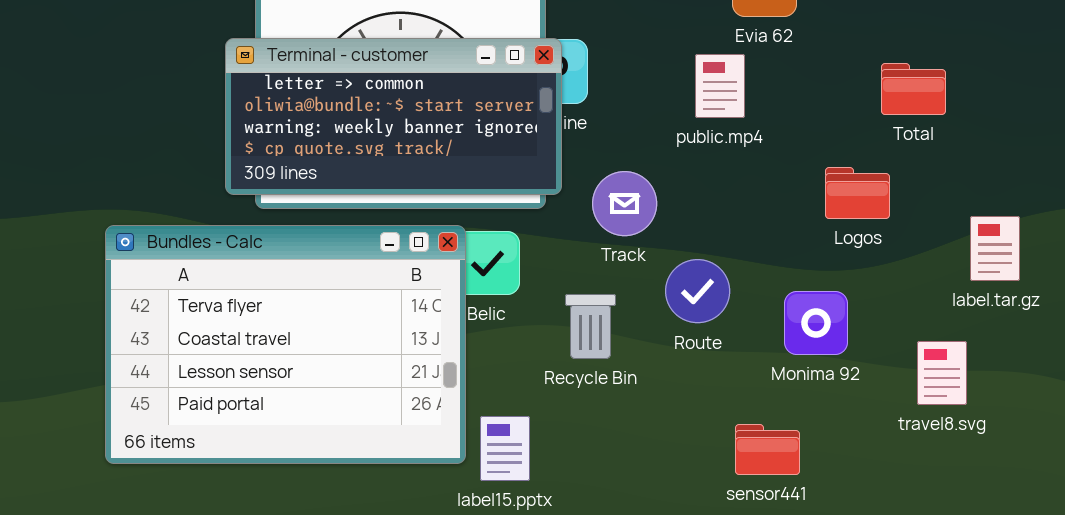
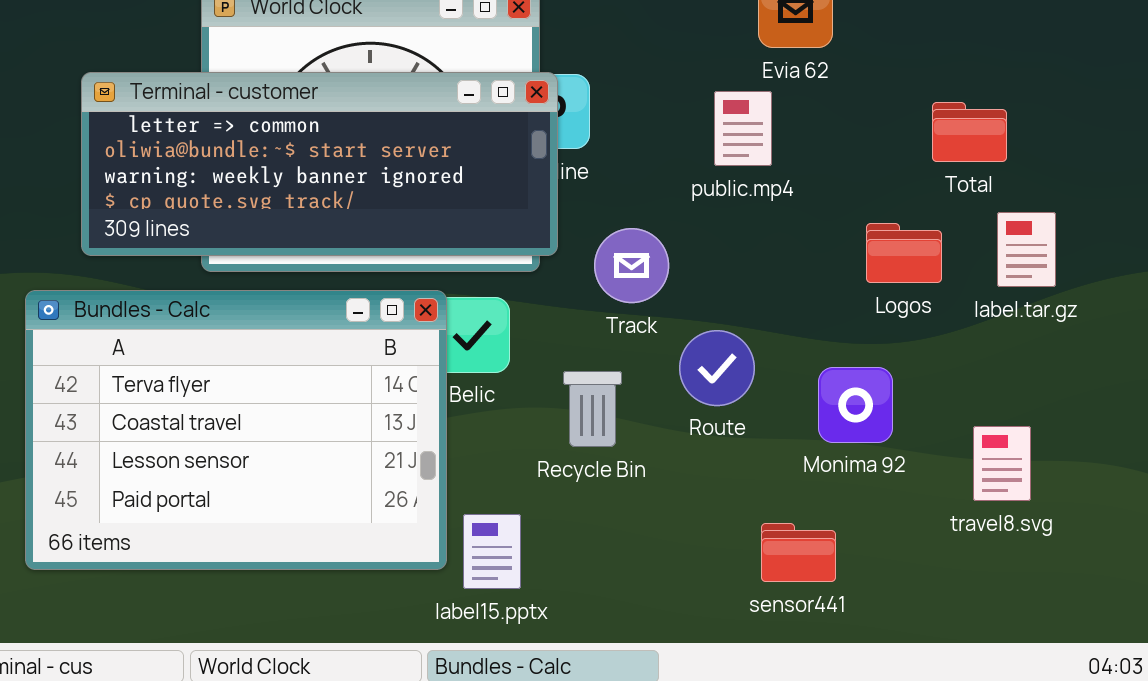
Terminal - customer: [225,38,562,195] -> [81,72,558,256], resized
label.tar.gz: [970,216,1020,281] -> [997,212,1056,287], moved

